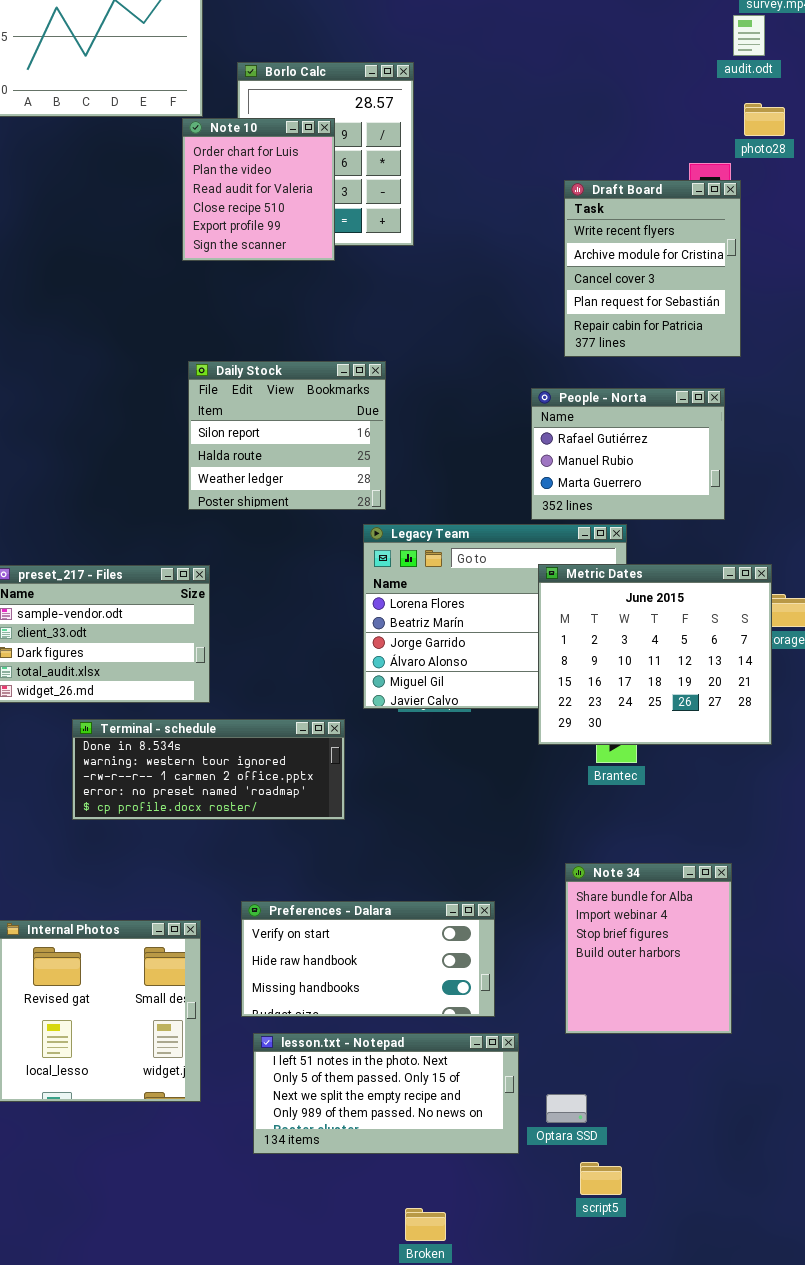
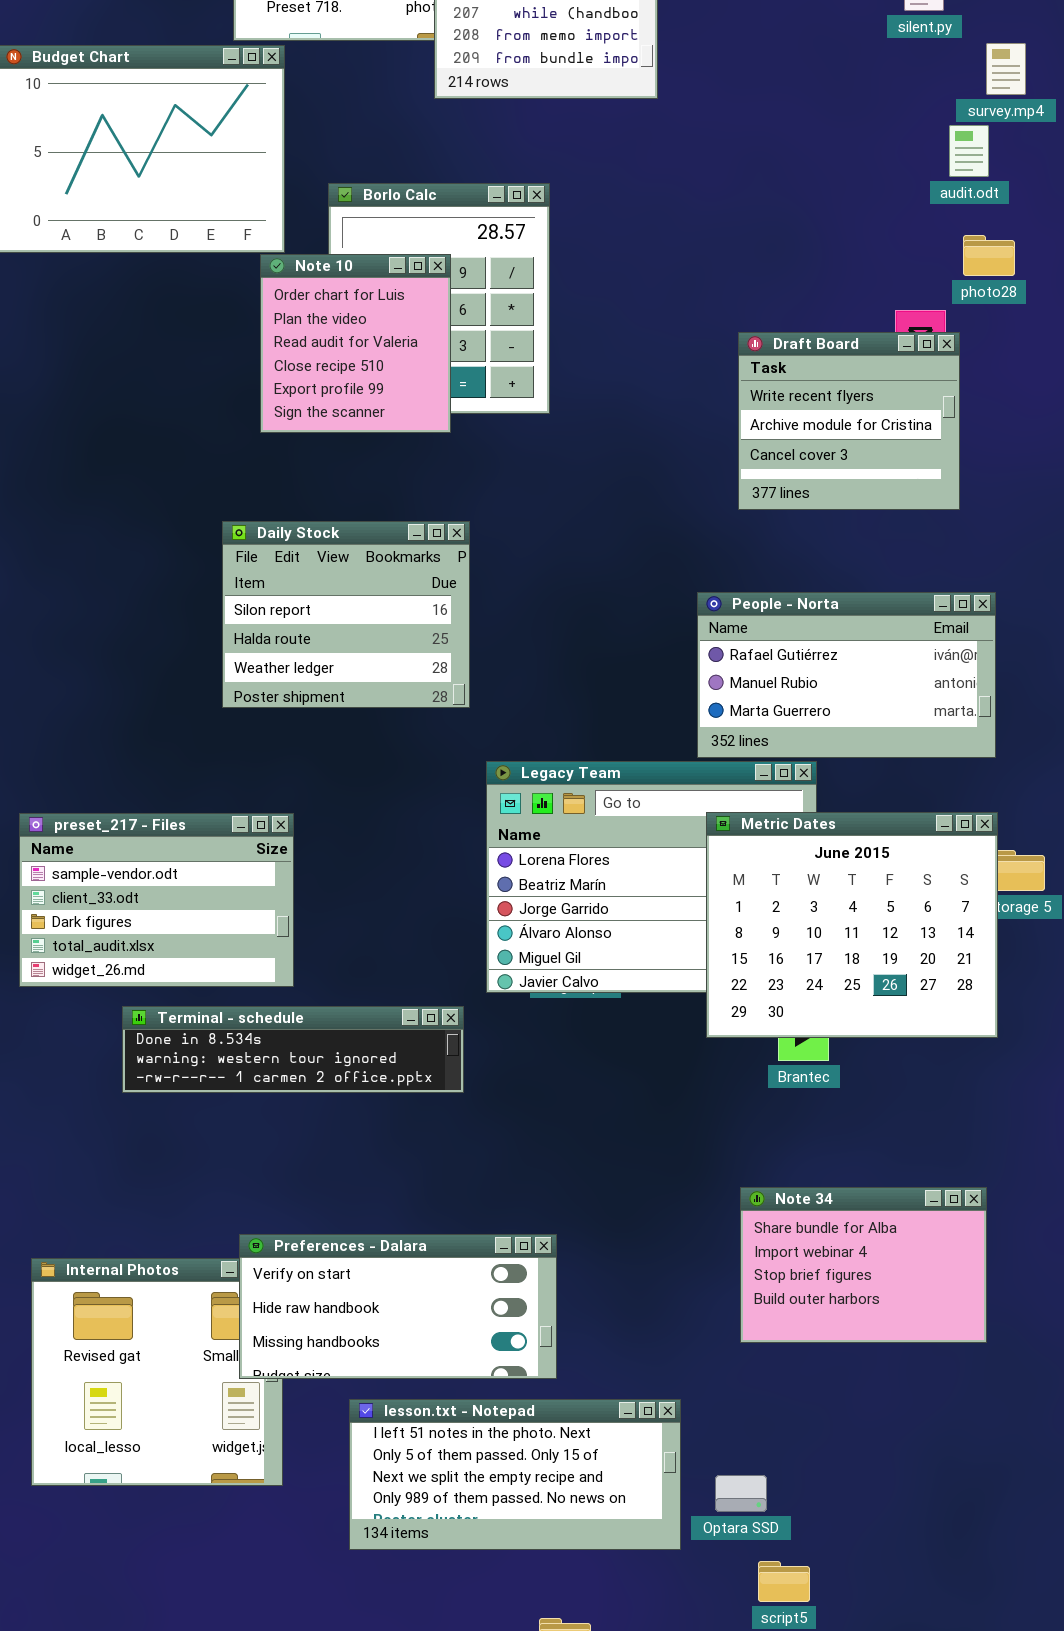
Draft Board: [564,180,741,357] -> [738,332,960,510], resized
Daily Stock: [188,361,386,510] -> [222,521,470,708], moved
People - Norta: [531,388,725,520] -> [697,592,996,758], resized
Terminal - schedule: [72,719,345,820] -> [122,1006,464,1093], resized
Note 34: [565,863,732,1034] -> [740,1187,987,1343], resized
Preferences - Dalara: [241,901,495,1017] -> [239,1234,557,1379], moved

